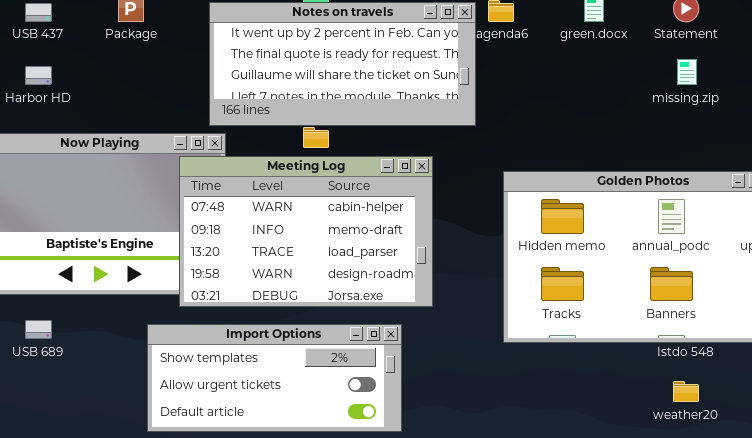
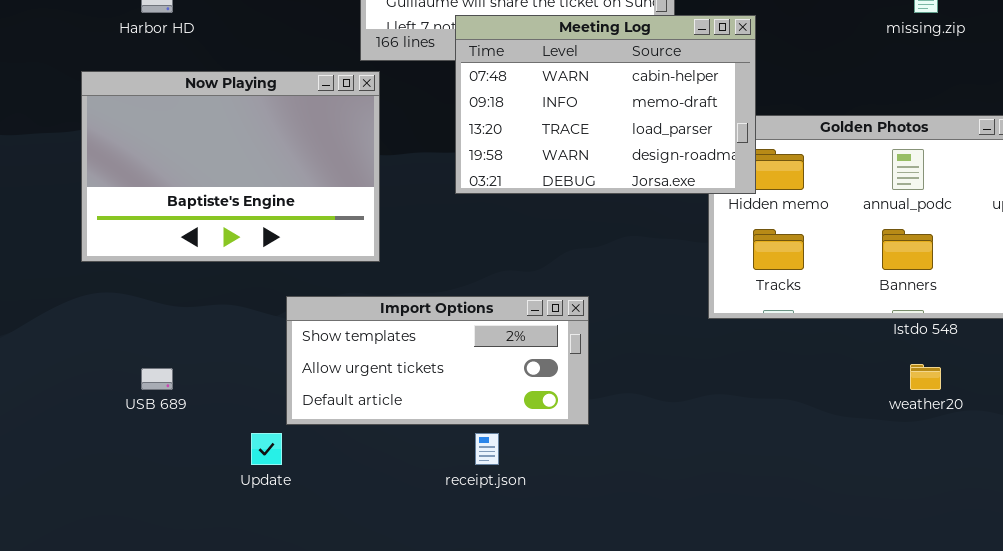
Meeting Log: [179,156,433,307] -> [455,15,756,194], moved
USB 689: [25,320,52,339] -> [141,368,173,390], moved

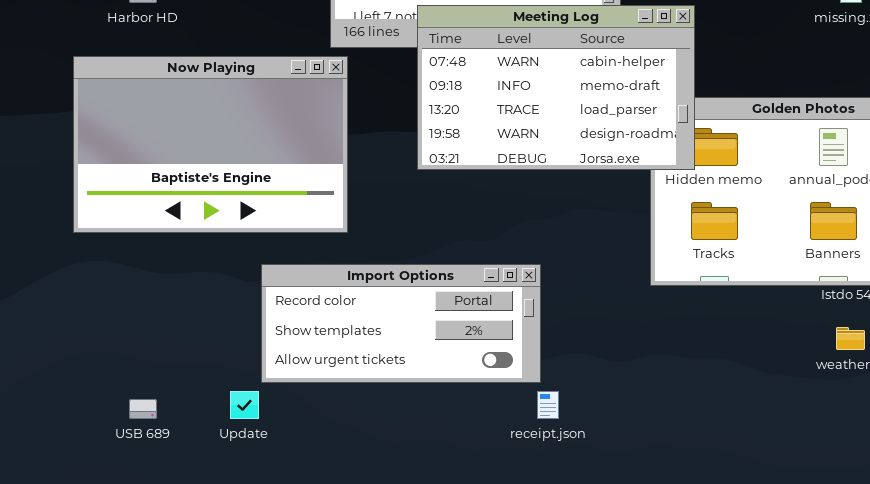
Import Options: [286,296,589,425] -> [261,264,541,383], scrolled up 1 row
USB 689: [141,368,173,390] -> [129,399,157,419], moved
receipt.json: [475,433,499,465] -> [537,391,559,419], moved

